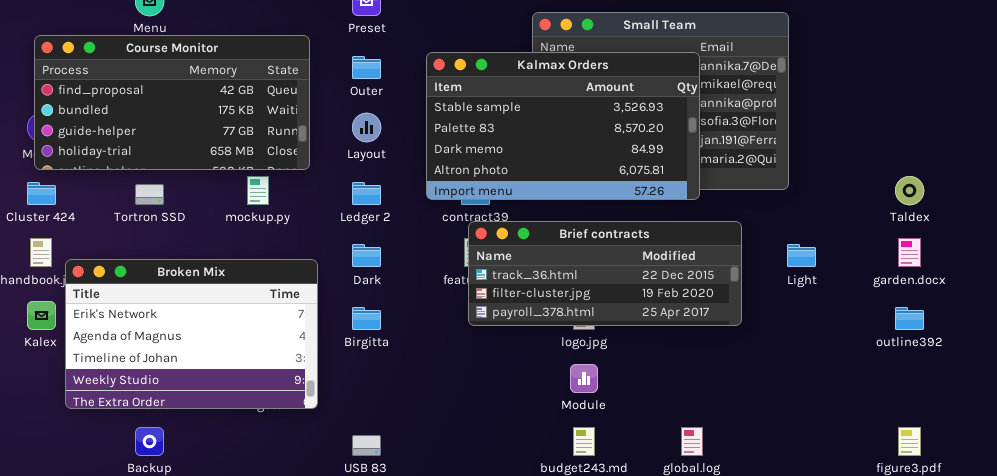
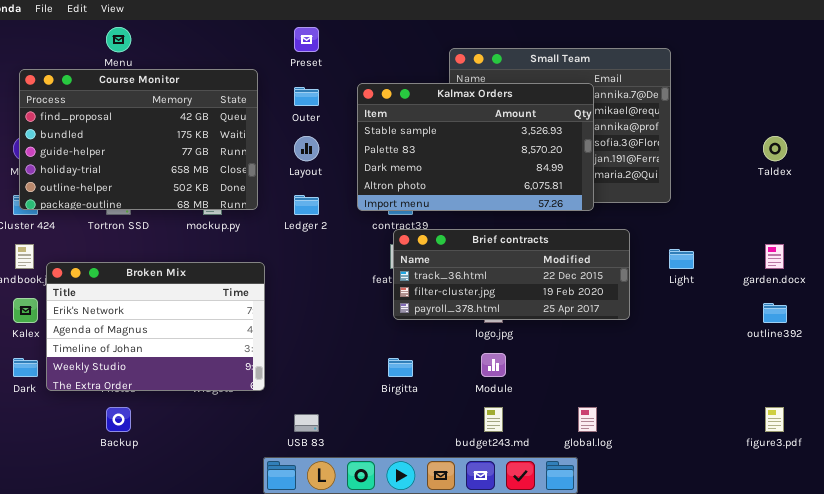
Course Monitor: [34,35,310,170] -> [19,69,258,210], resized
Taldex: [895,176,924,205] -> [763,136,787,161], moved
Dark: [352,244,381,267] -> [13,358,38,377], moved
Birgitta: [352,307,381,330] -> [388,358,413,377], moved

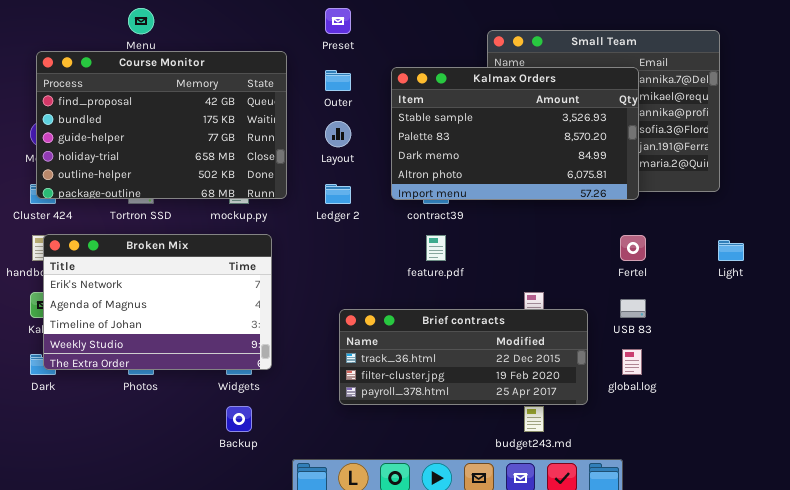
Brief contracts: [393,229,630,320] -> [339,309,588,405], moved
Broken Mix: [46,262,265,391] -> [43,234,272,370], moved
Backup: [106,407,131,432] -> [226,406,252,432], moved
global.log: [578,407,597,432] -> [622,349,642,375], moved
USB 83: [294,414,319,432] -> [620,299,646,318], moved

